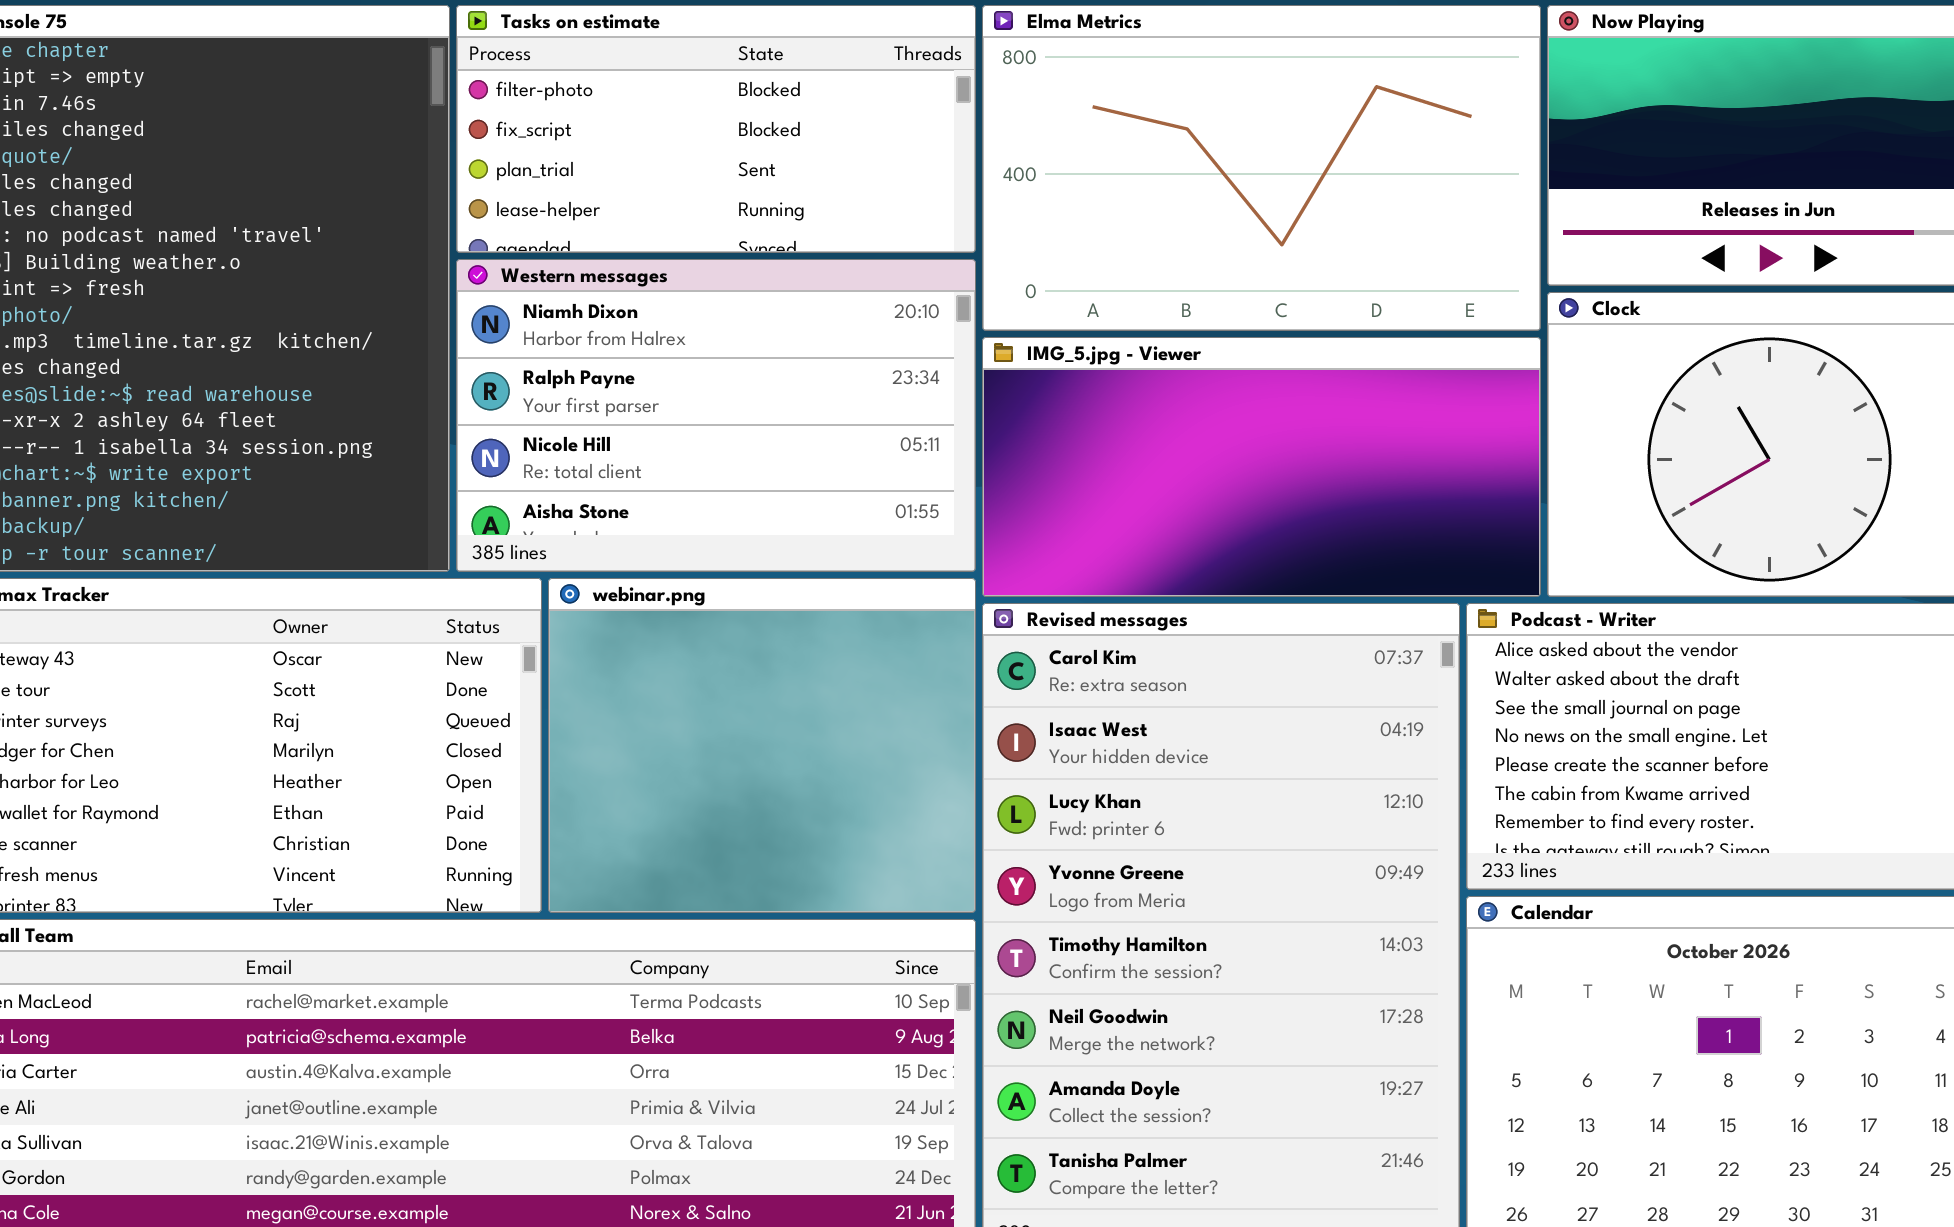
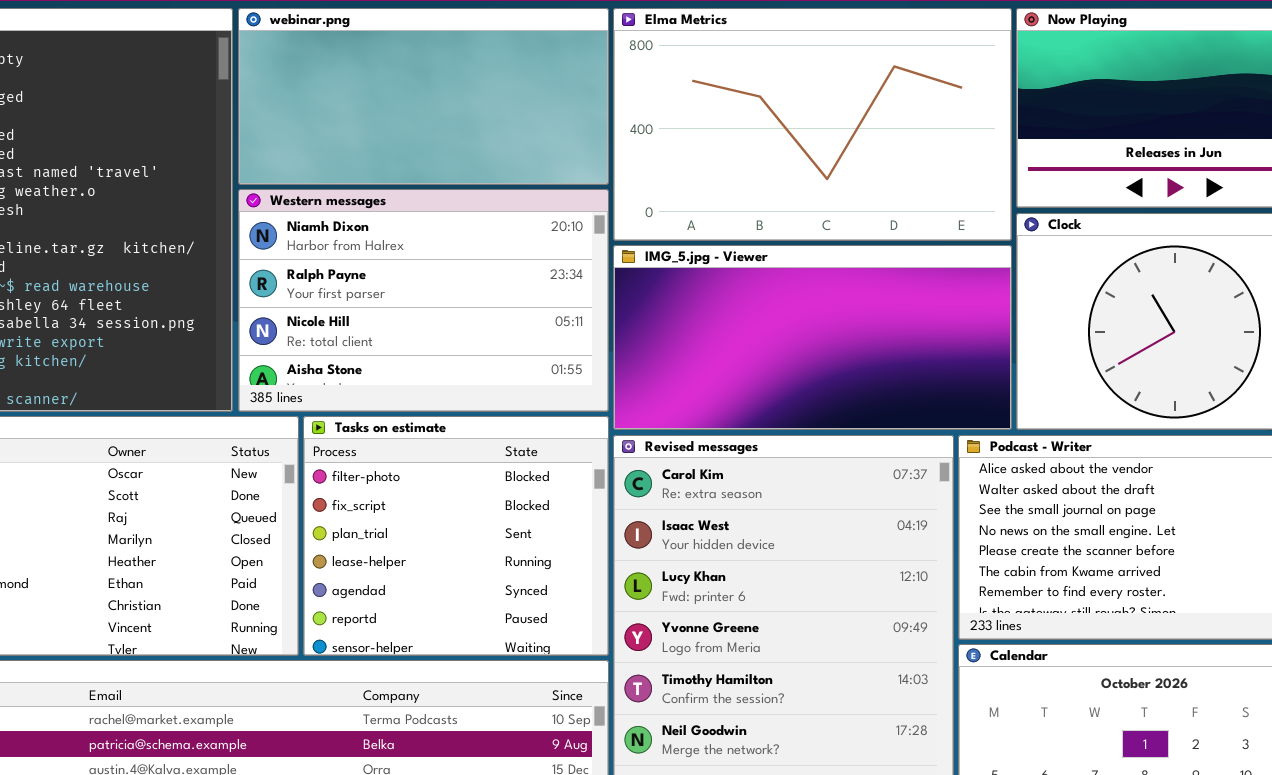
Tasks on estimate: [456,5,976,253] -> [303,416,609,656], moved, resized
webinar.png: [548,578,976,913] -> [238,8,609,185], moved, resized

